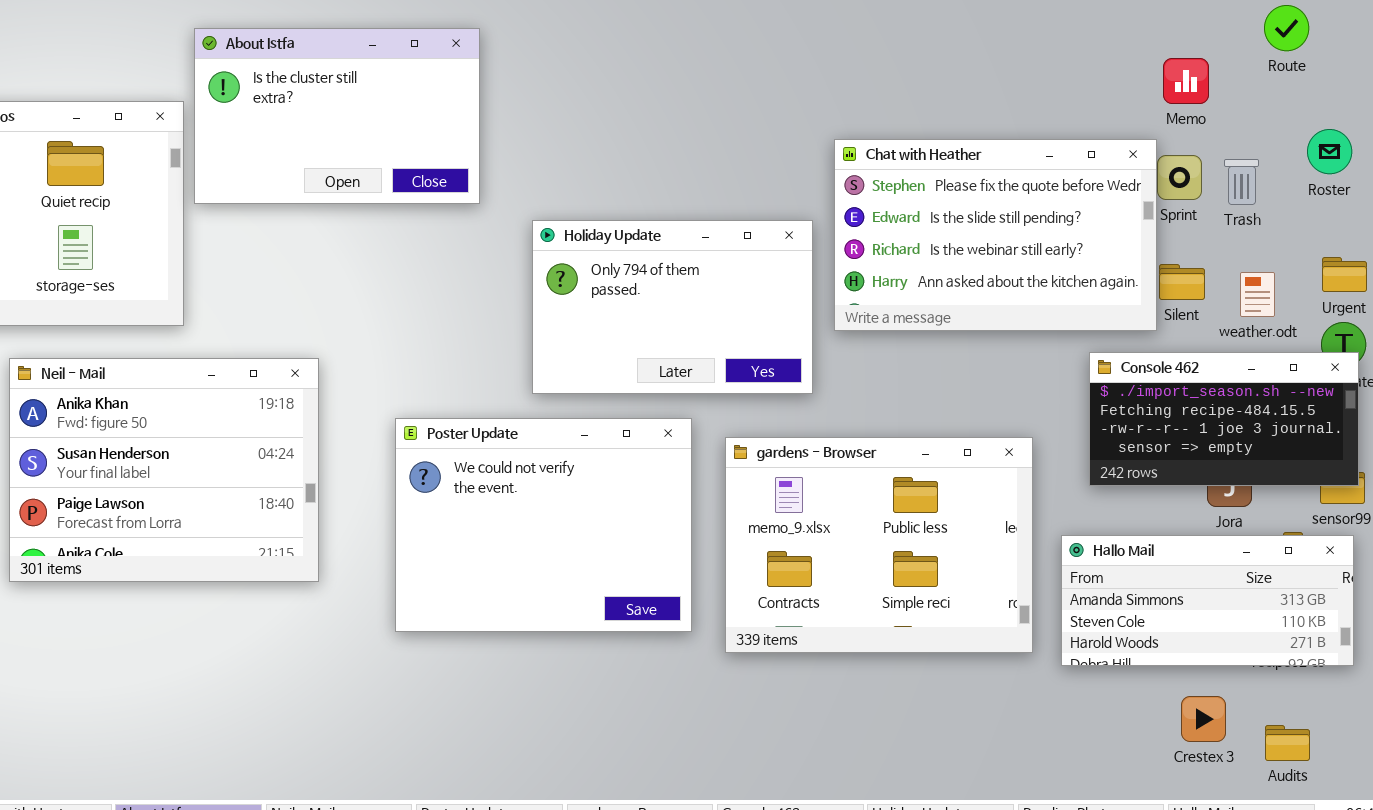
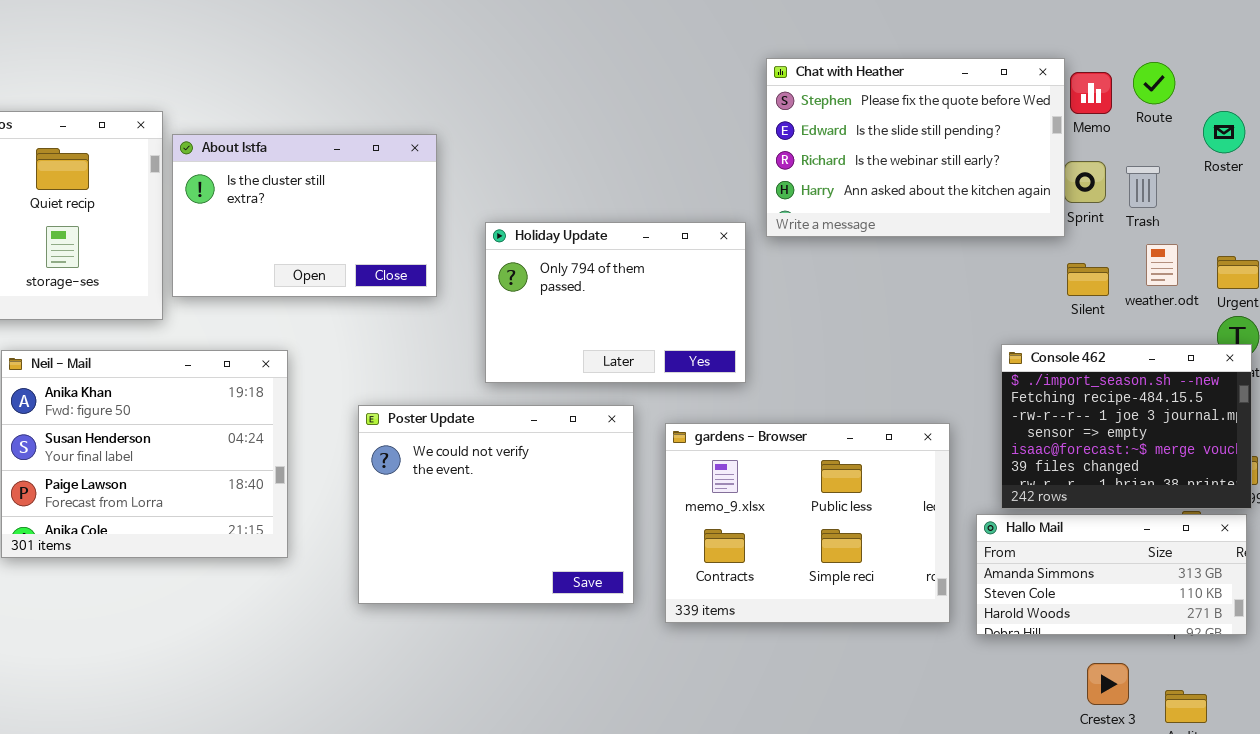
Route: [1264,5,1309,51] -> [1133,62,1175,104], moved
About Istfa: [194,28,480,204] -> [172,134,437,297], moved
Roster: [1307,129,1352,174] -> [1203,111,1245,153], moved
Chat with Heather: [834,139,1157,331] -> [766,58,1065,237], moved
weather.odt: [1240,272,1275,317] -> [1146,244,1178,286], moved
Console 462: [1089,352,1359,486] -> [1001,344,1252,509], resized

